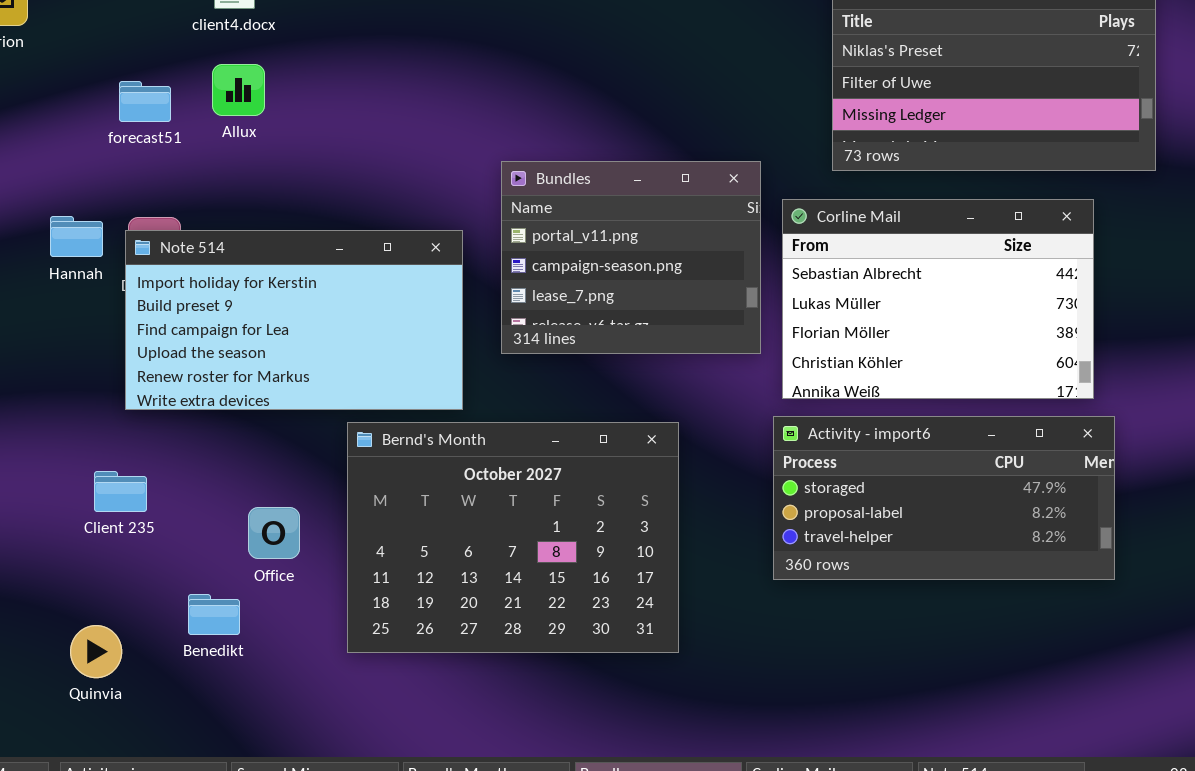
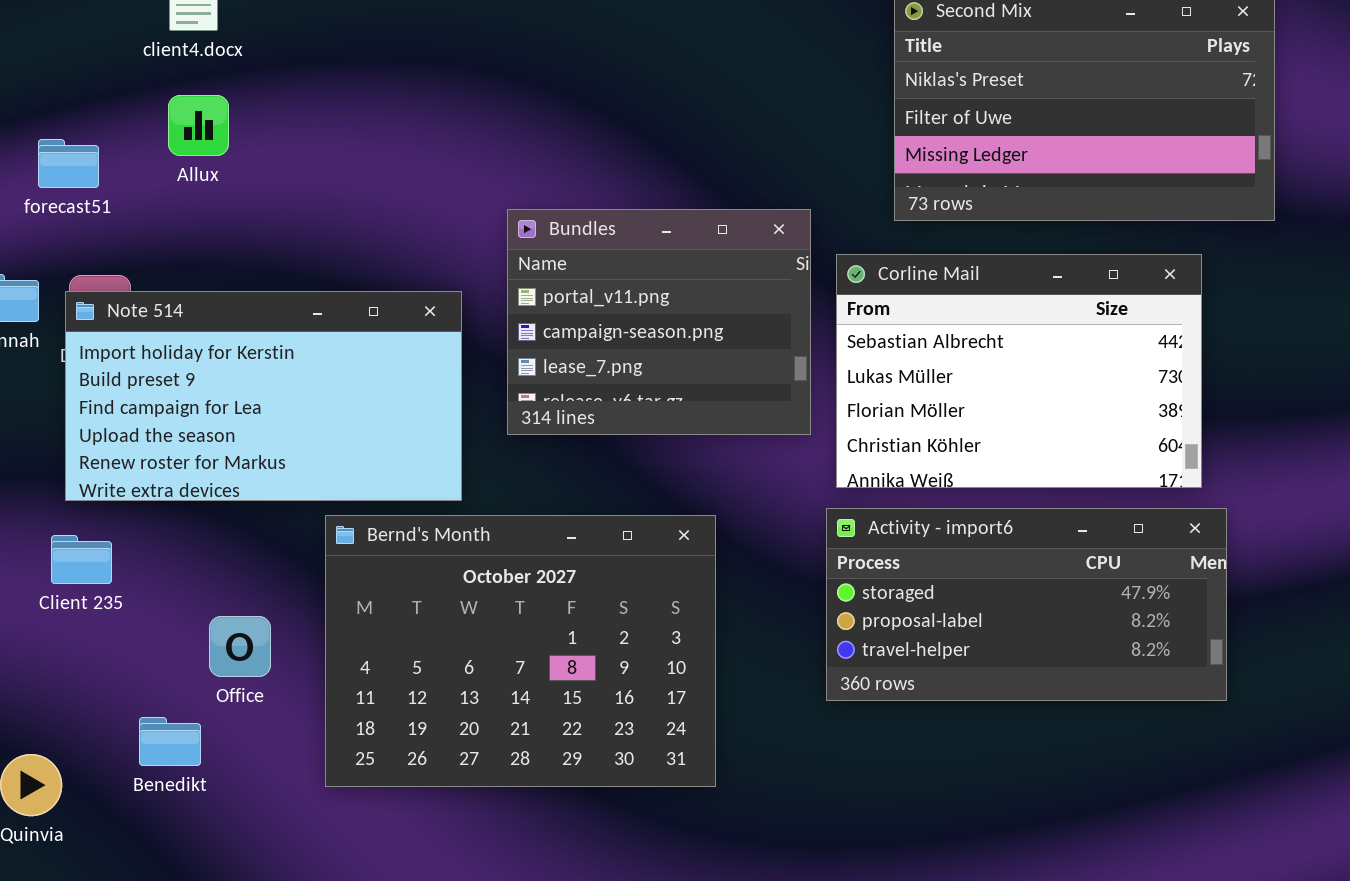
forecast51: [119,81,171,122] -> [38,139,99,188], moved
Client 235: [94,471,147,512] -> [51,535,112,584], moved

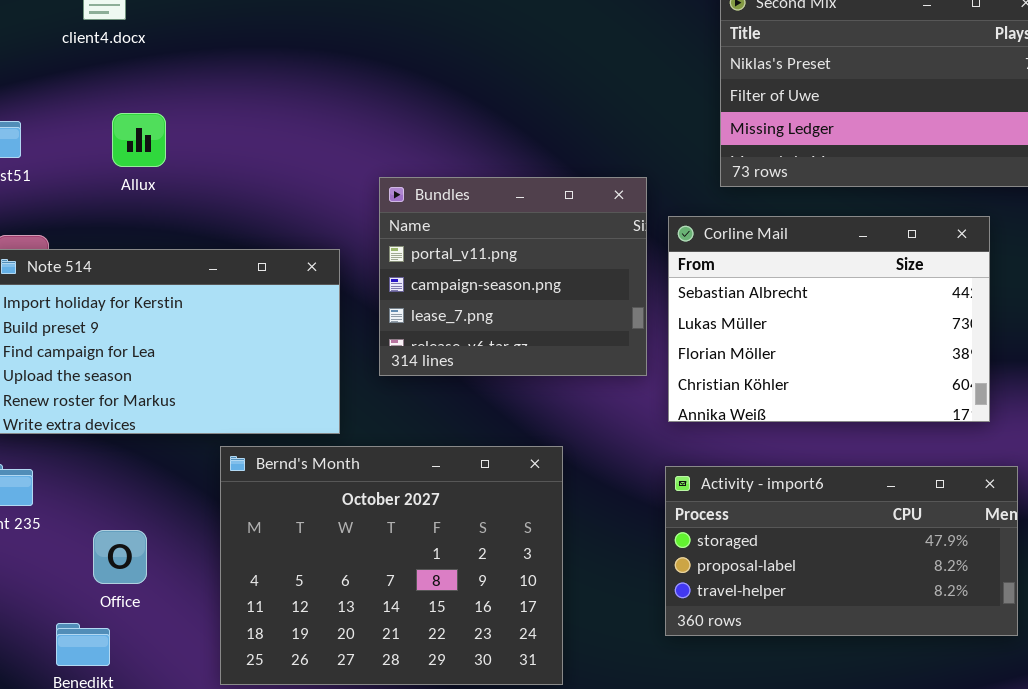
Allux: [168,95,229,156] -> [112,113,166,167], moved
Activity - import6: [826,508,1227,701] -> [665,466,1018,636], moved
Office: [209,616,271,677] -> [93,530,147,584], moved

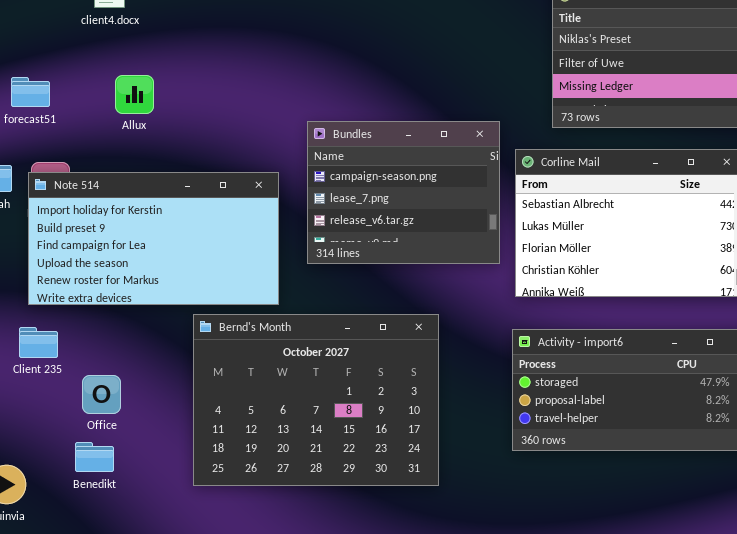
Bundles: [379,177,647,376] -> [307,121,500,264], scrolled down 1 row
Office: [93,530,147,584] -> [82,375,121,414], moved

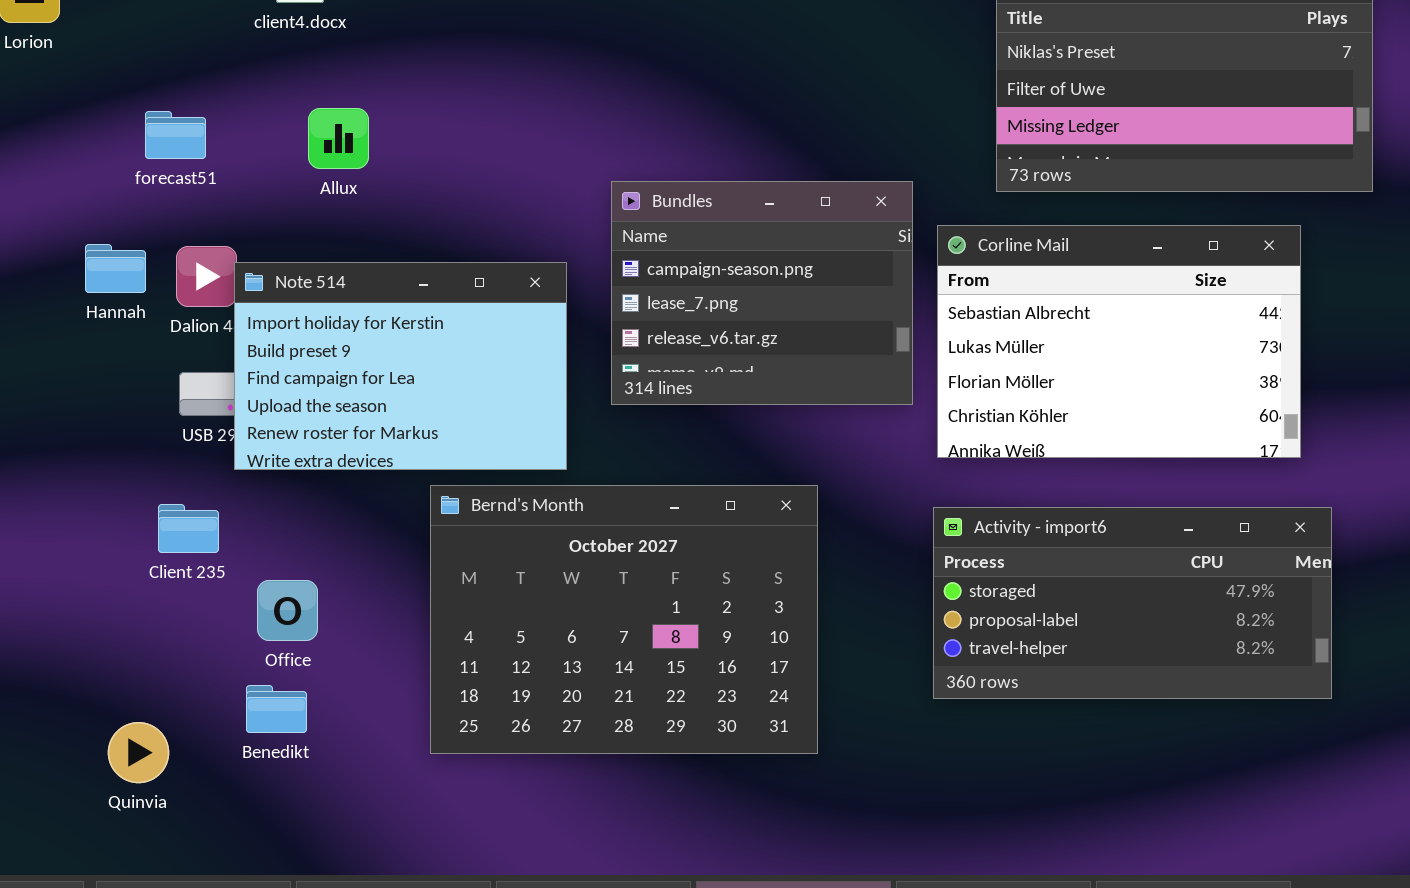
Note 514: [28,172,279,305] -> [234,262,567,470], resized

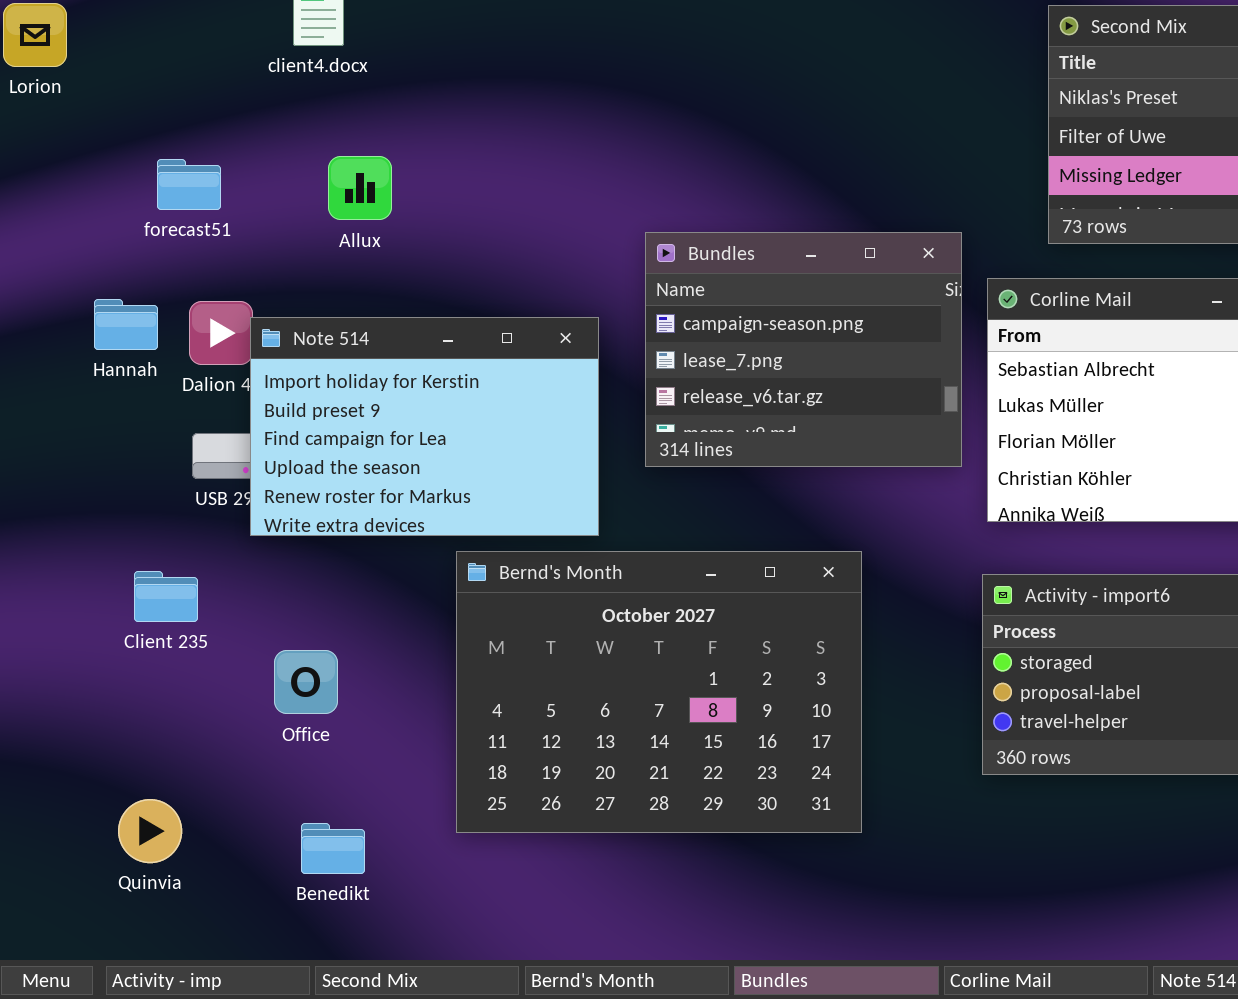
Client 235: [158,504,219,553] -> [134,571,198,622], moved
Benedikt: [246,685,307,733] -> [301,823,365,874], moved

